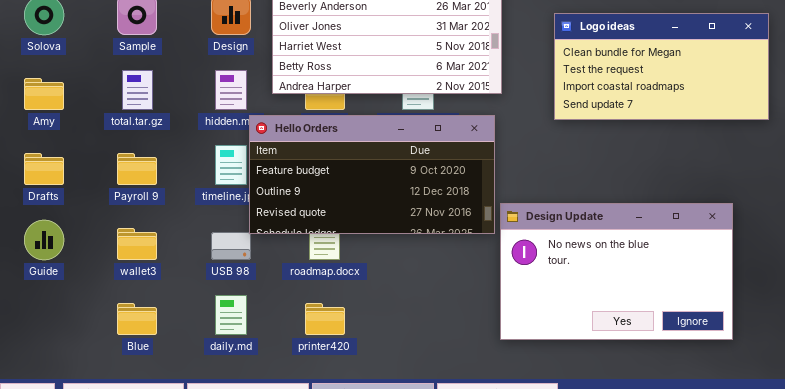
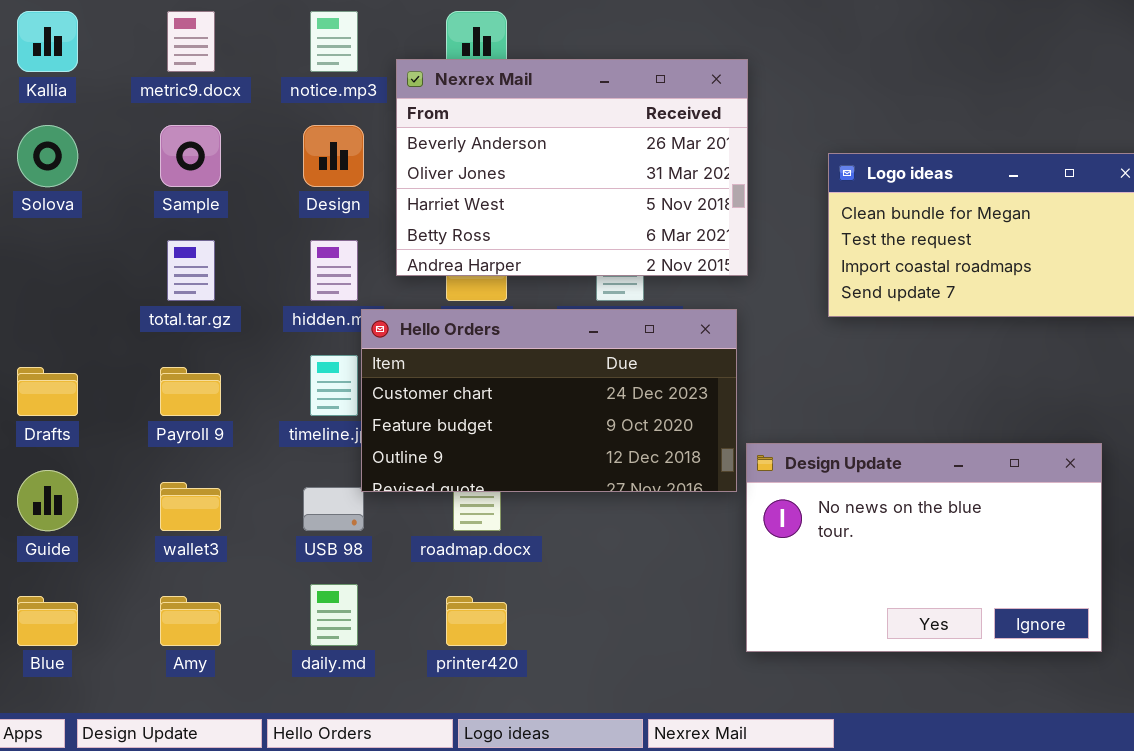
Amy: [24,78,64,110] -> [160,596,221,646], moved
Hello Orders: [249,115,495,234] -> [361,309,737,492], scrolled up 1 row
Blue: [117,303,157,335] -> [17,596,78,646], moved

